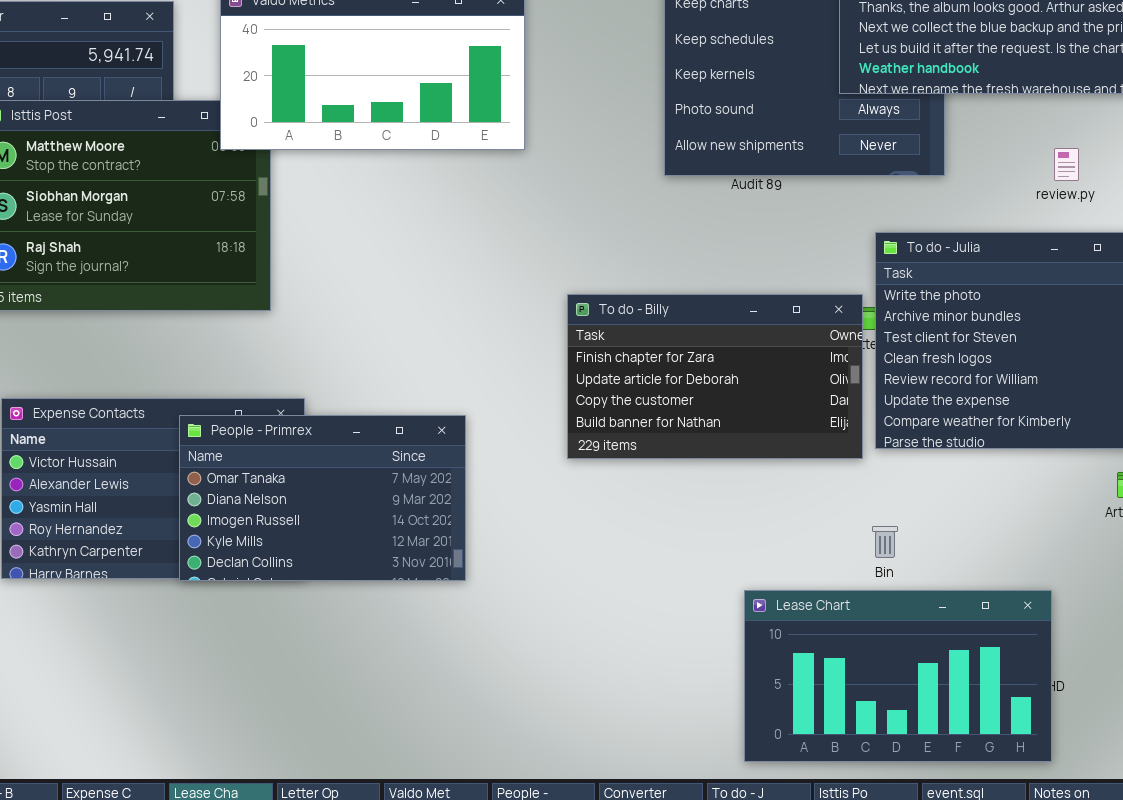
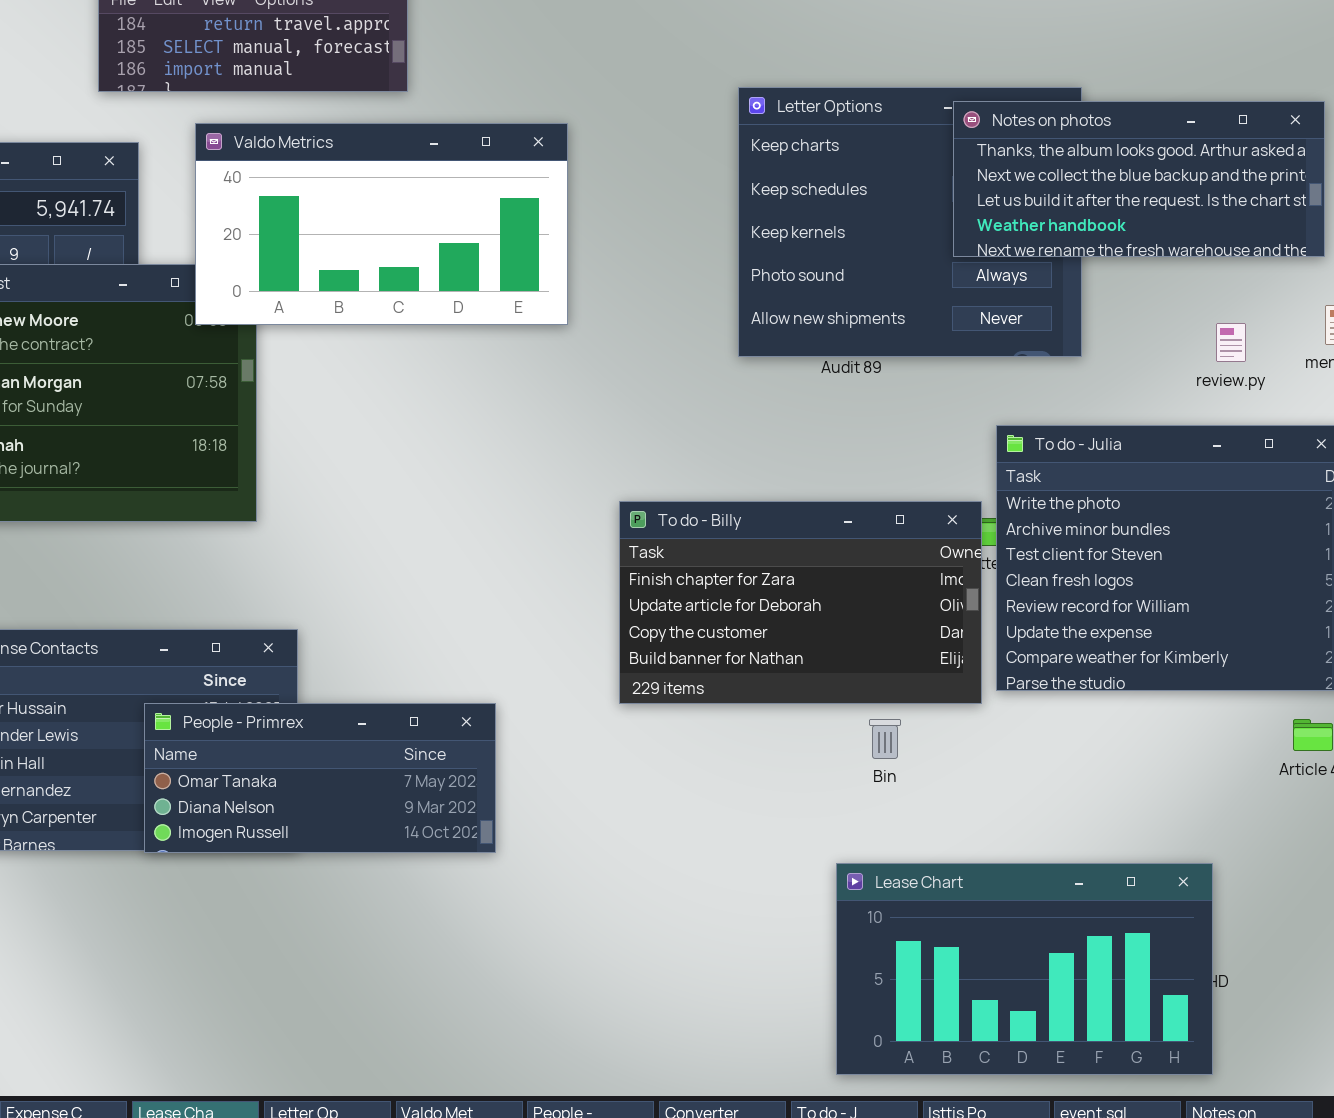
People - Primrex: [179,415,466,581] -> [144,703,496,853], resized
Bin: [872,526,898,558] -> [869,719,901,759], moved

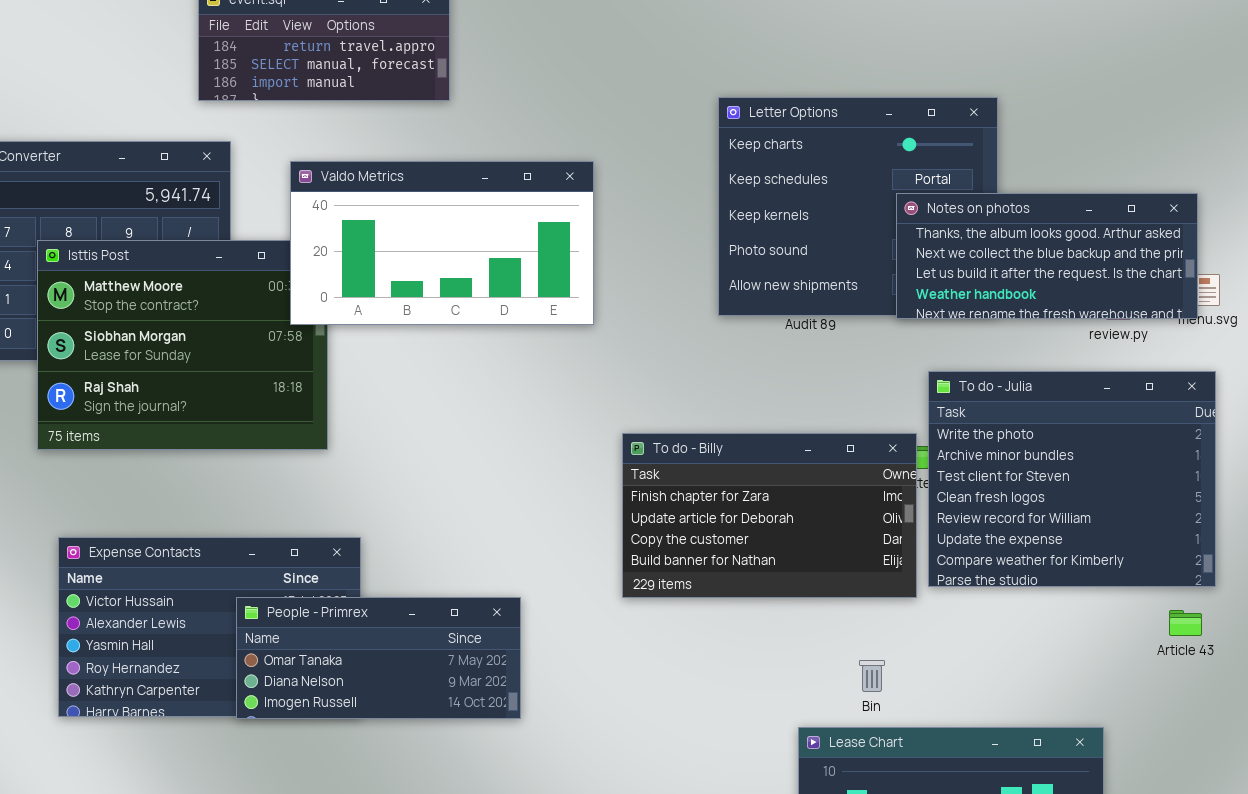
Notes on photos: [953,101,1325,257] -> [896,193,1198,319], moved
Valdo Metrics: [195,123,568,325] -> [290,161,594,325], moved
Bin: [869,719,901,759] -> [859,660,885,692], moved

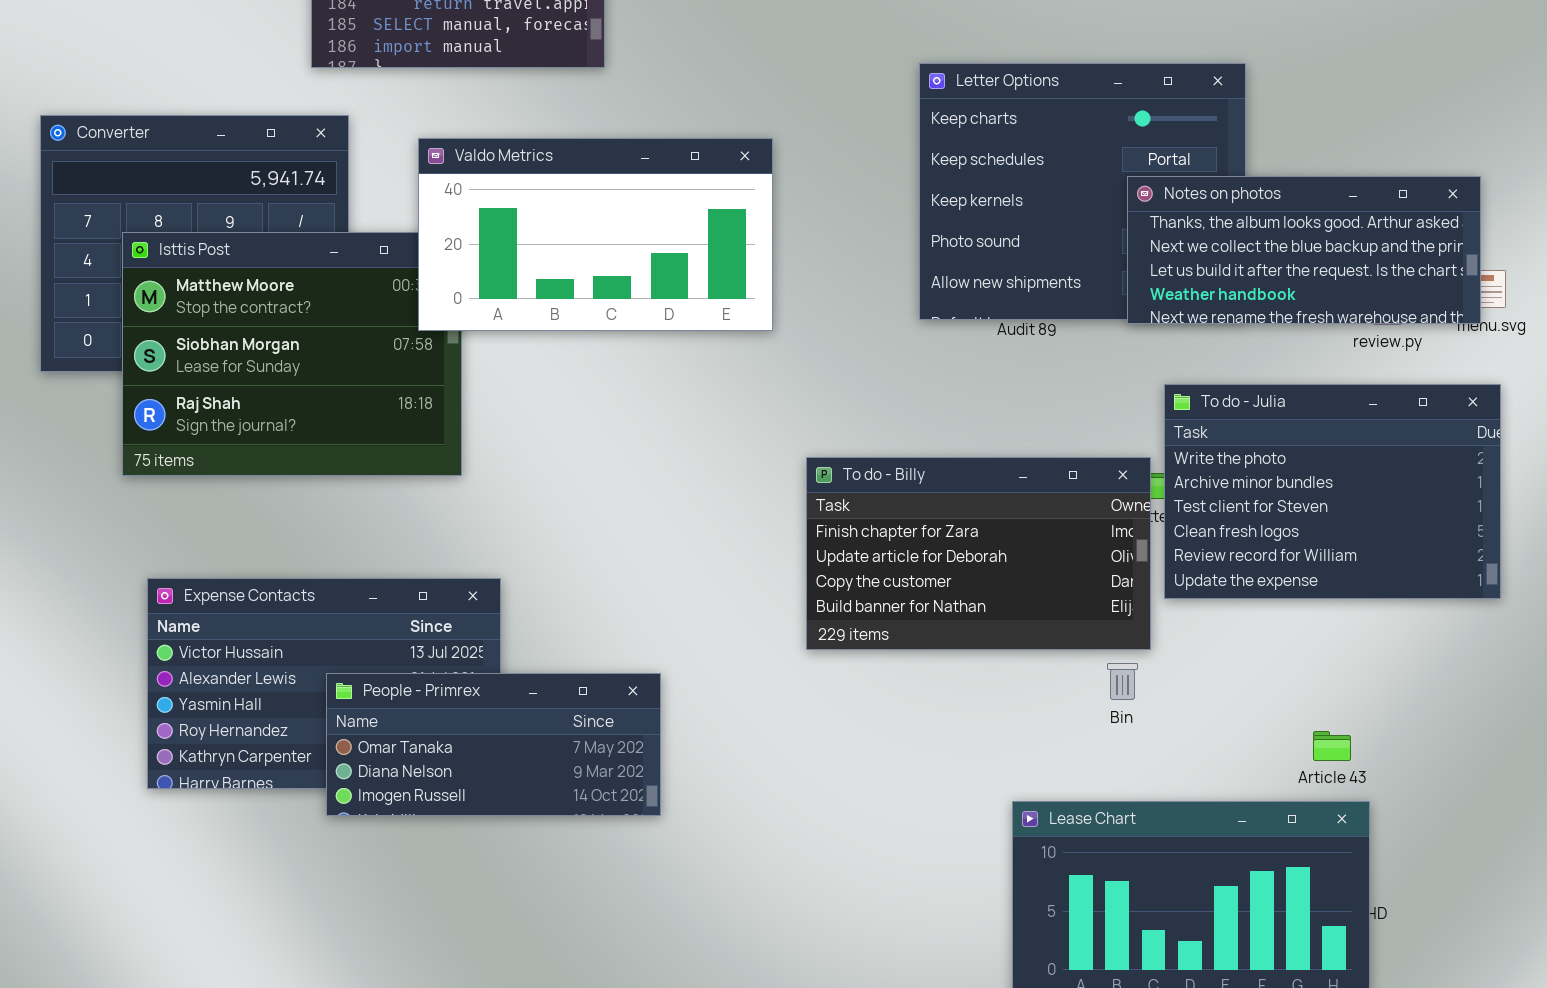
To do - Julia: [928,371,1216,587] -> [1164,384,1501,599], resized
People - Primrex: [236,597,521,719] -> [326,673,661,816], moved
Article 43: [1169,610,1202,636] -> [1313,731,1351,761], moved
Bin: [859,660,885,692] -> [1107,663,1138,700], moved

